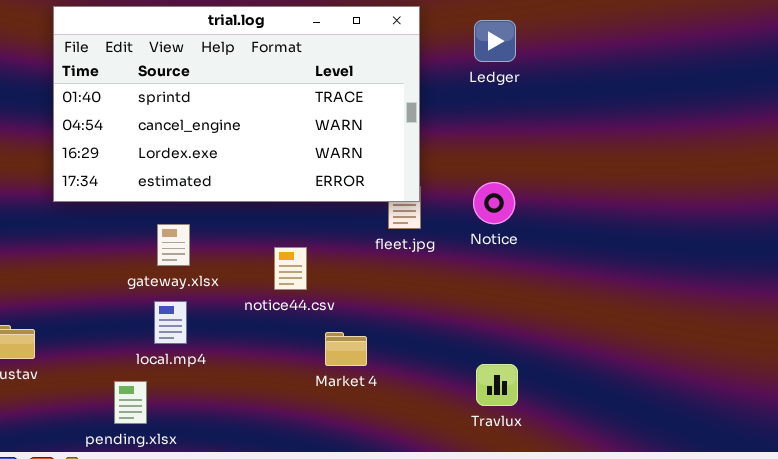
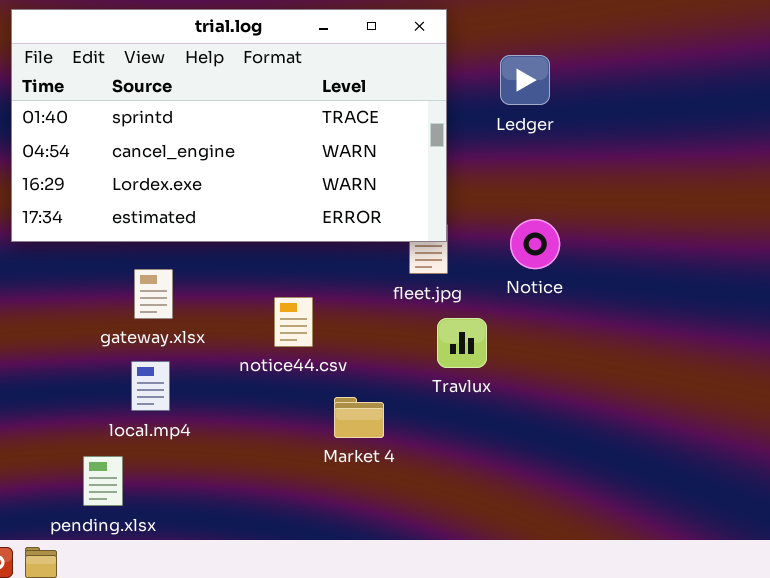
Ledger: [474,20,516,62] -> [500,55,550,105], moved
Travlux: [476,364,518,406] -> [437,318,487,368], moved

